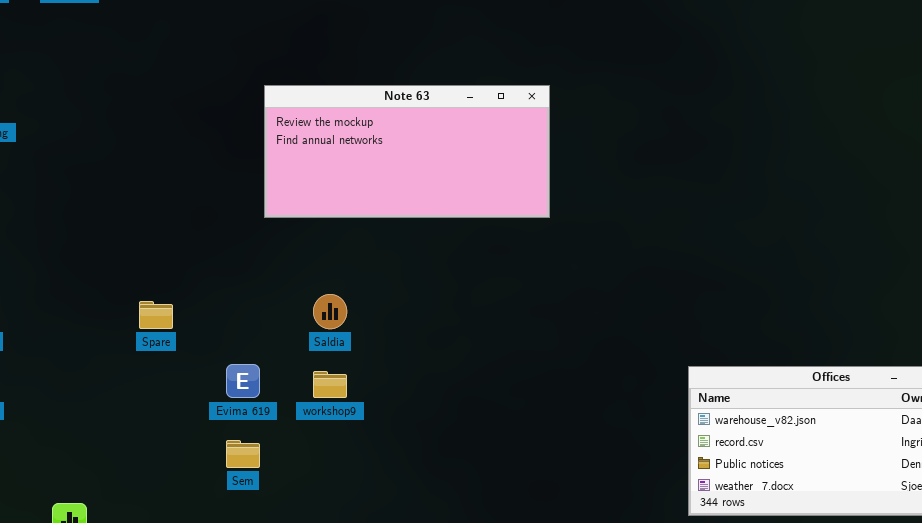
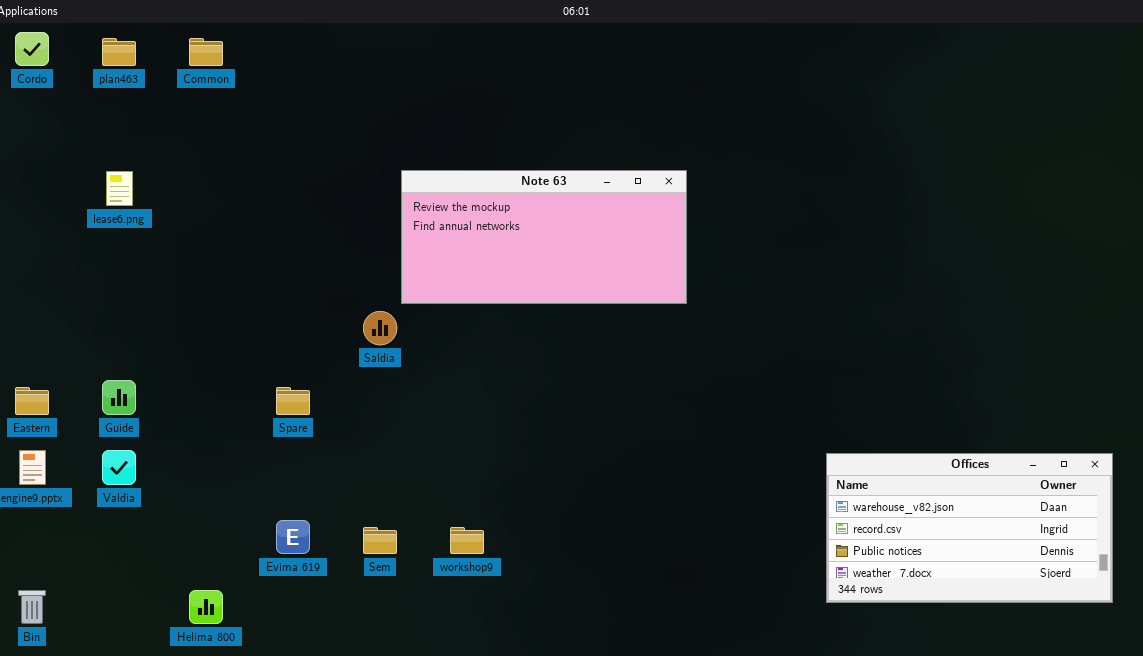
Saldia: [313,294,347,329] -> [363,311,397,345], moved
Evima 619: [226,364,260,398] -> [276,520,310,554], moved
workshop9: [313,371,347,398] -> [450,527,484,554], moved

